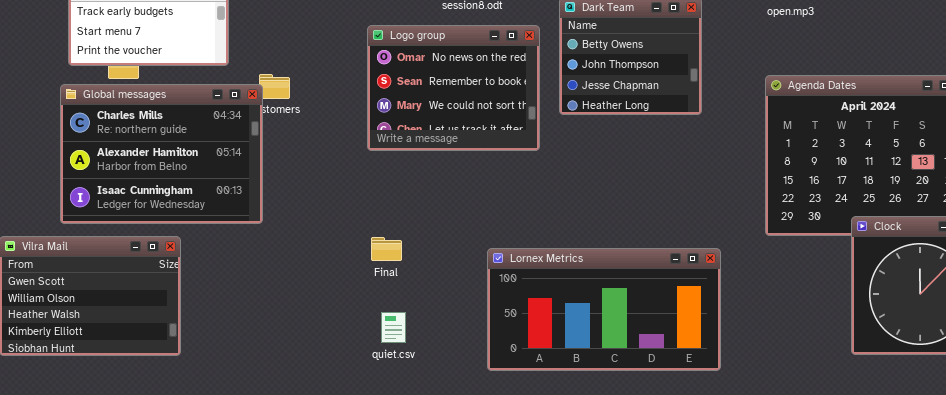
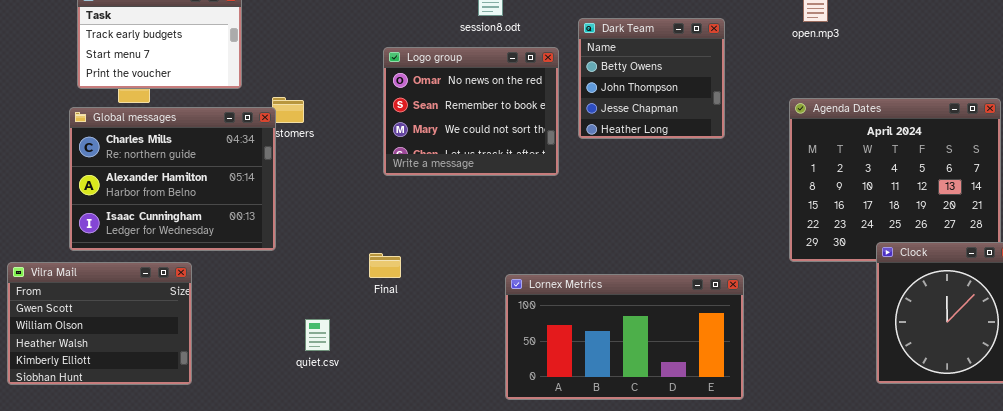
Final: [371,237,402,261] -> [369,253,401,278], moved
quiet.csv: [381,312,406,343] -> [305,319,330,351], moved

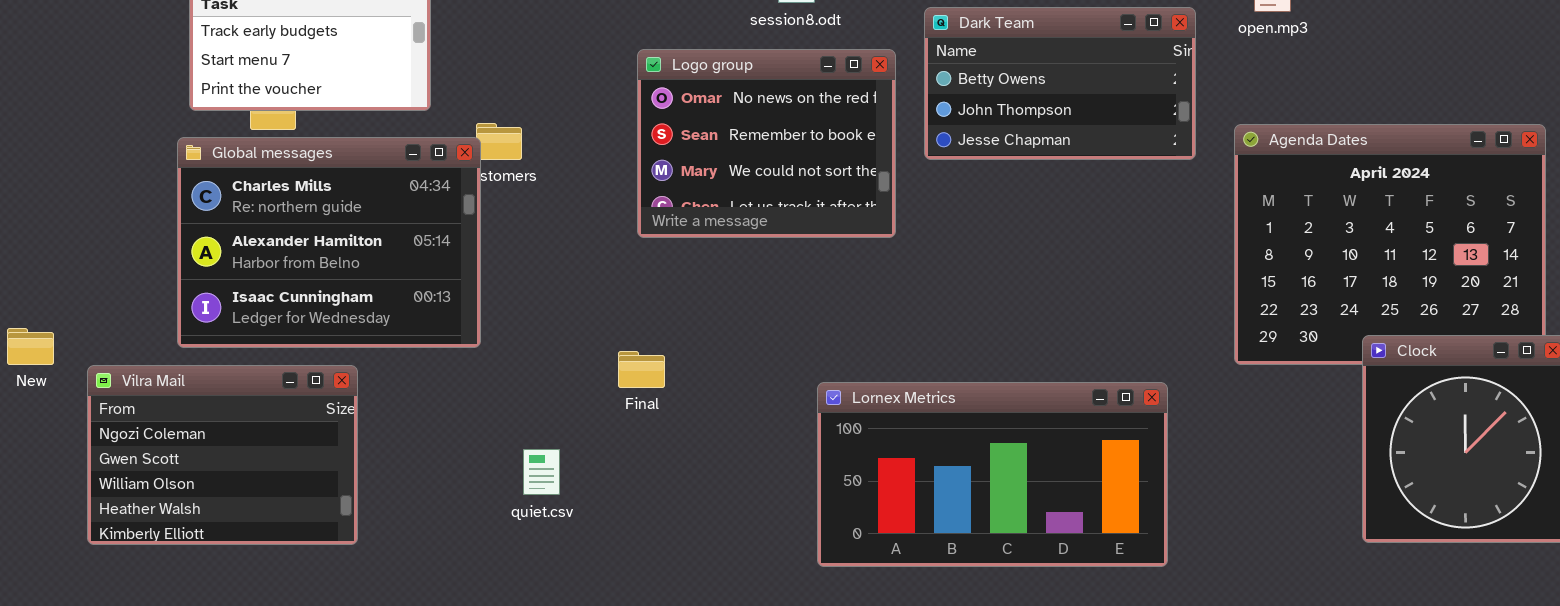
Dark Team: [578,18,725,139] -> [924,7,1196,160], resized
Vilra Mail: [7,262,192,385] -> [87,365,358,545], scrolled up 1 row

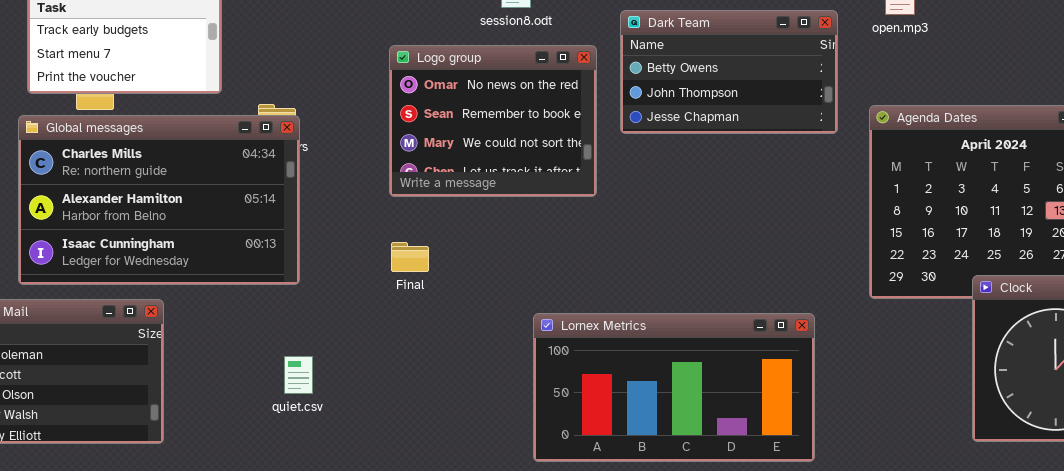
Global messages: [177,137,481,348] -> [18,115,300,285], resized
Final: [618,351,665,388] -> [391,242,429,272], moved
quiet.csv: [523,449,560,495] -> [284,356,313,394], moved

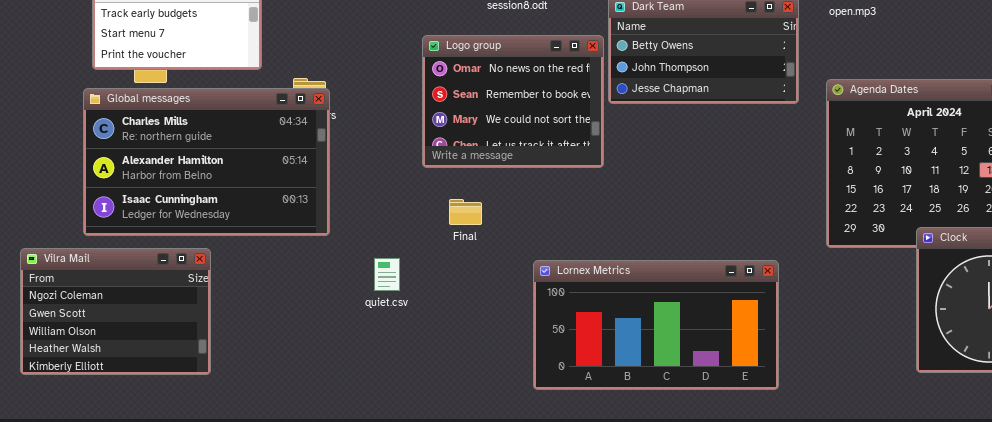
Logo group: [389,45,597,197] -> [422,35,604,168], moved
Final: [391,242,429,272] -> [449,199,482,225], moved
quiet.csv: [284,356,313,394] -> [374,258,400,291], moved

